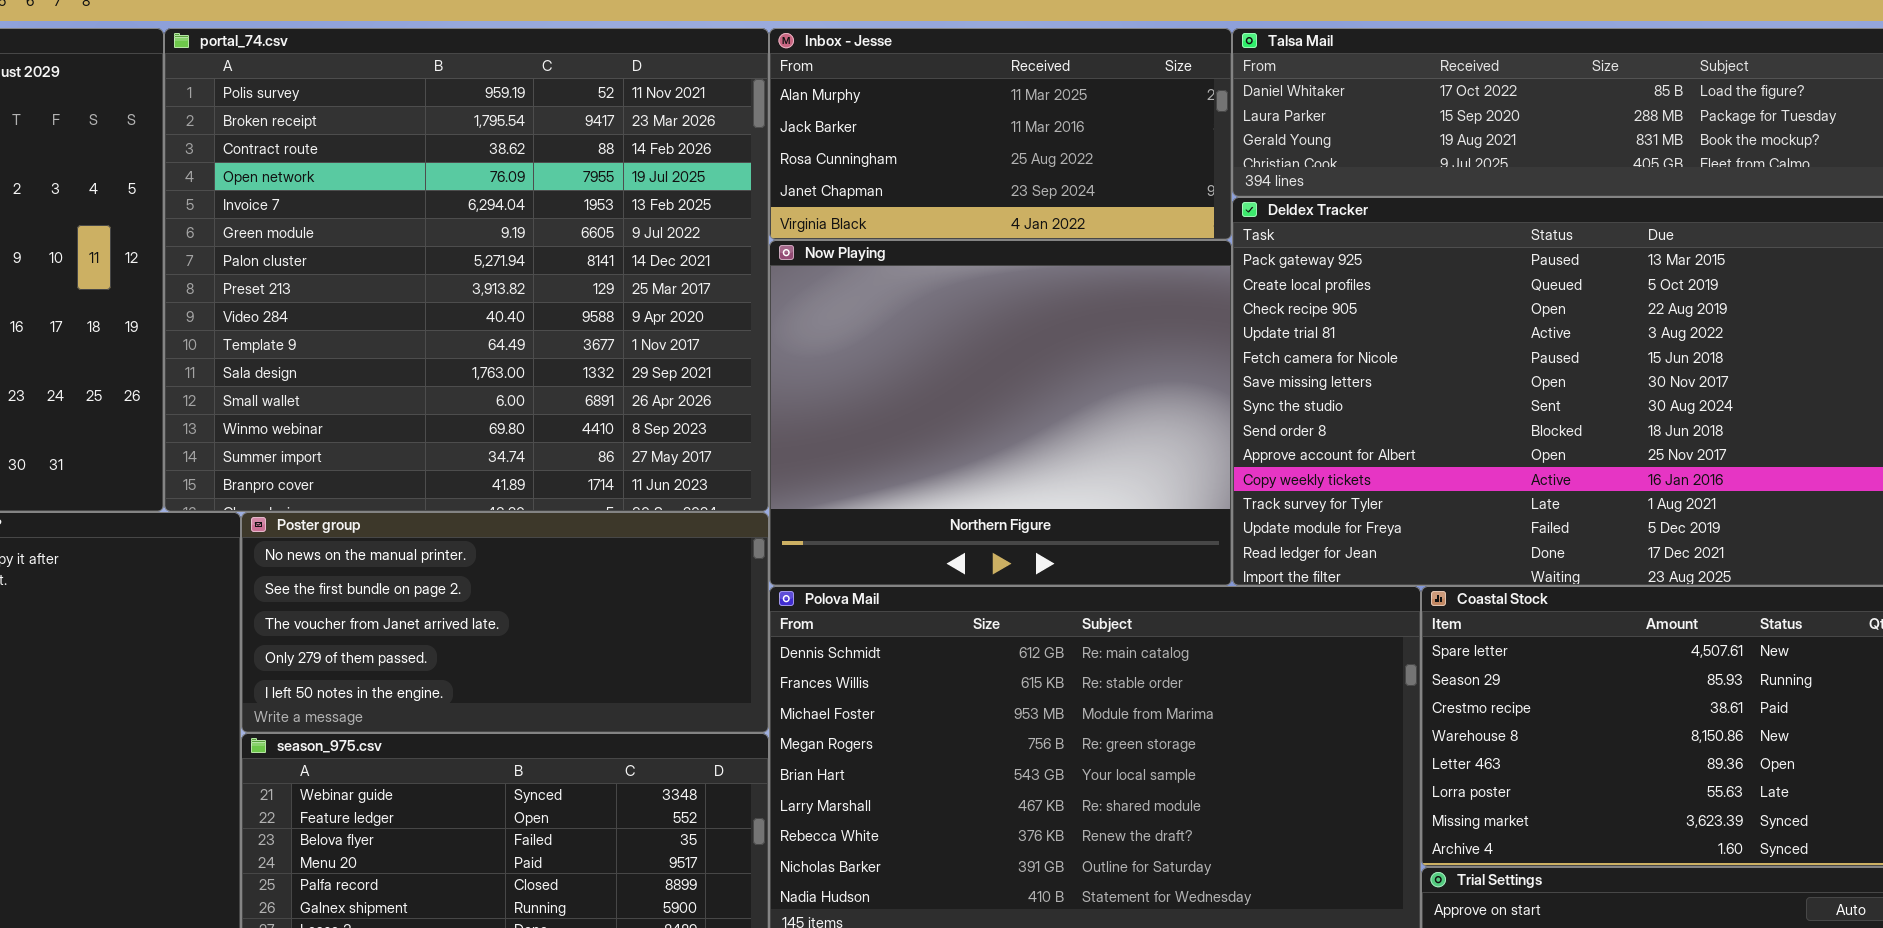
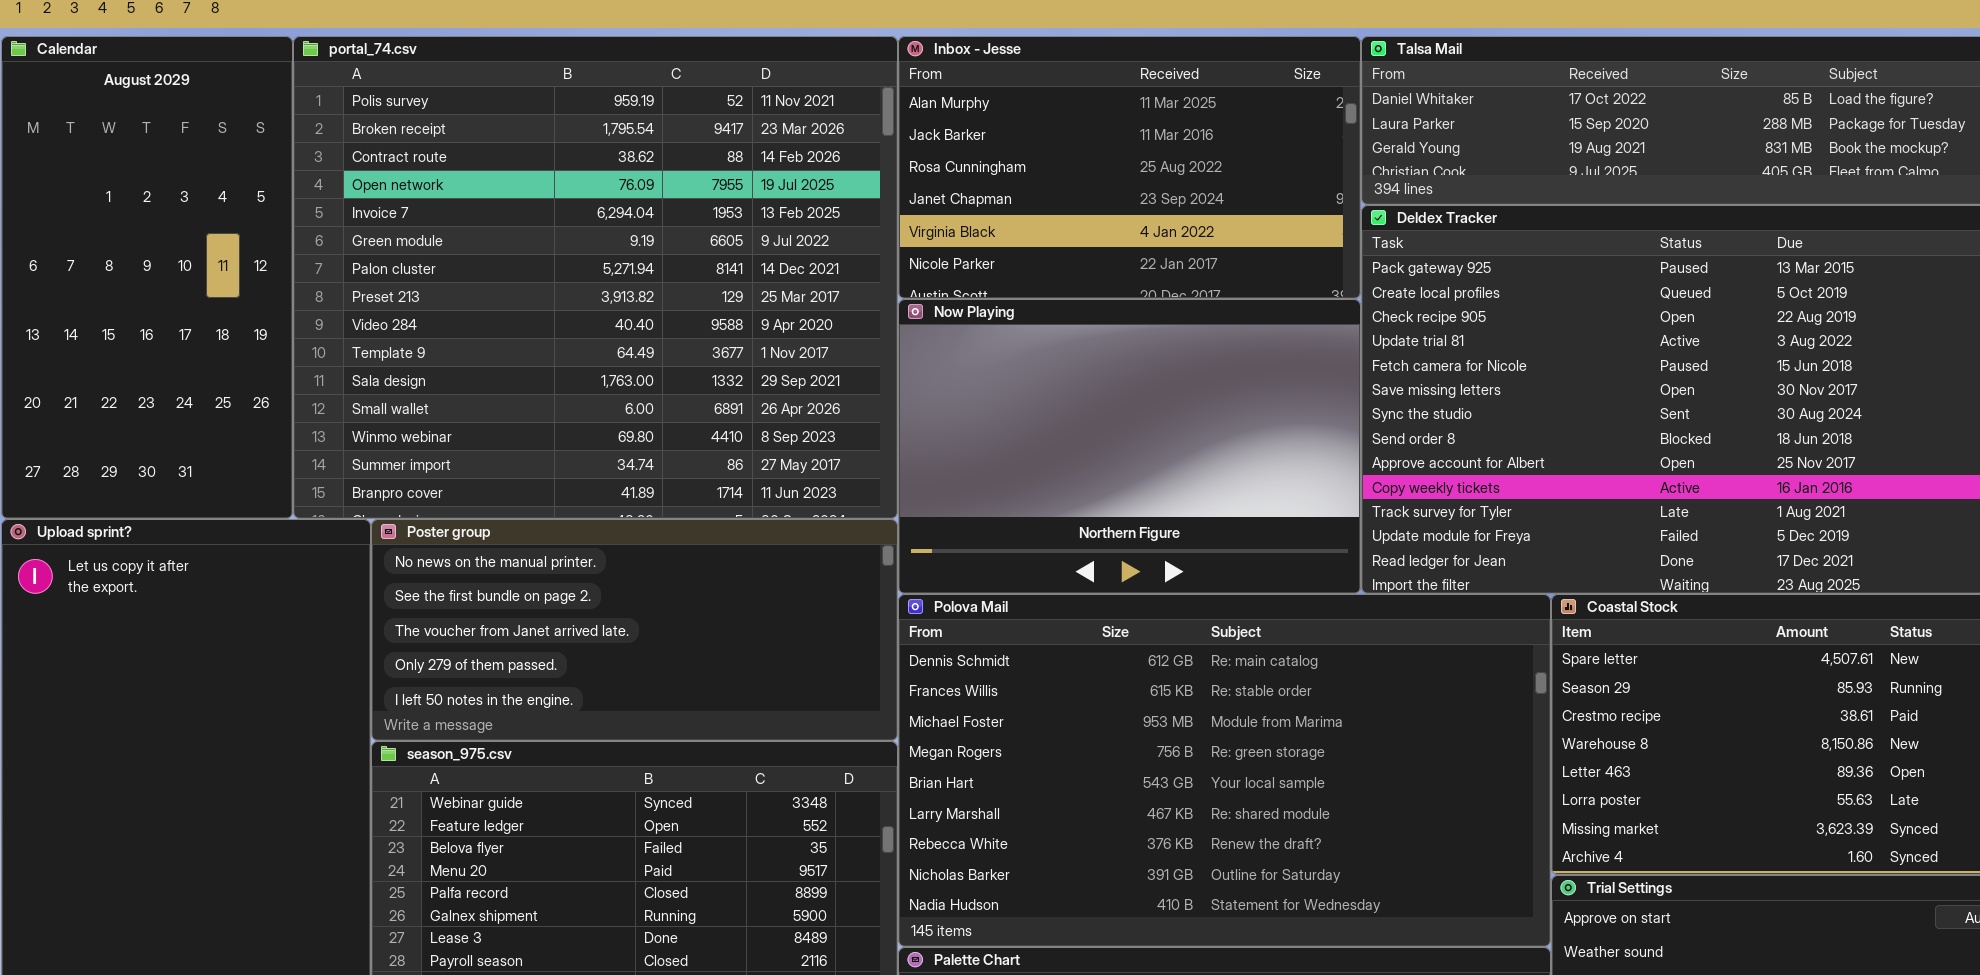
Inbox - Jesse: [769,28,1232,240] -> [898,36,1361,299], resized
Now Playing: [769,240,1232,586] -> [898,299,1361,594], resized

